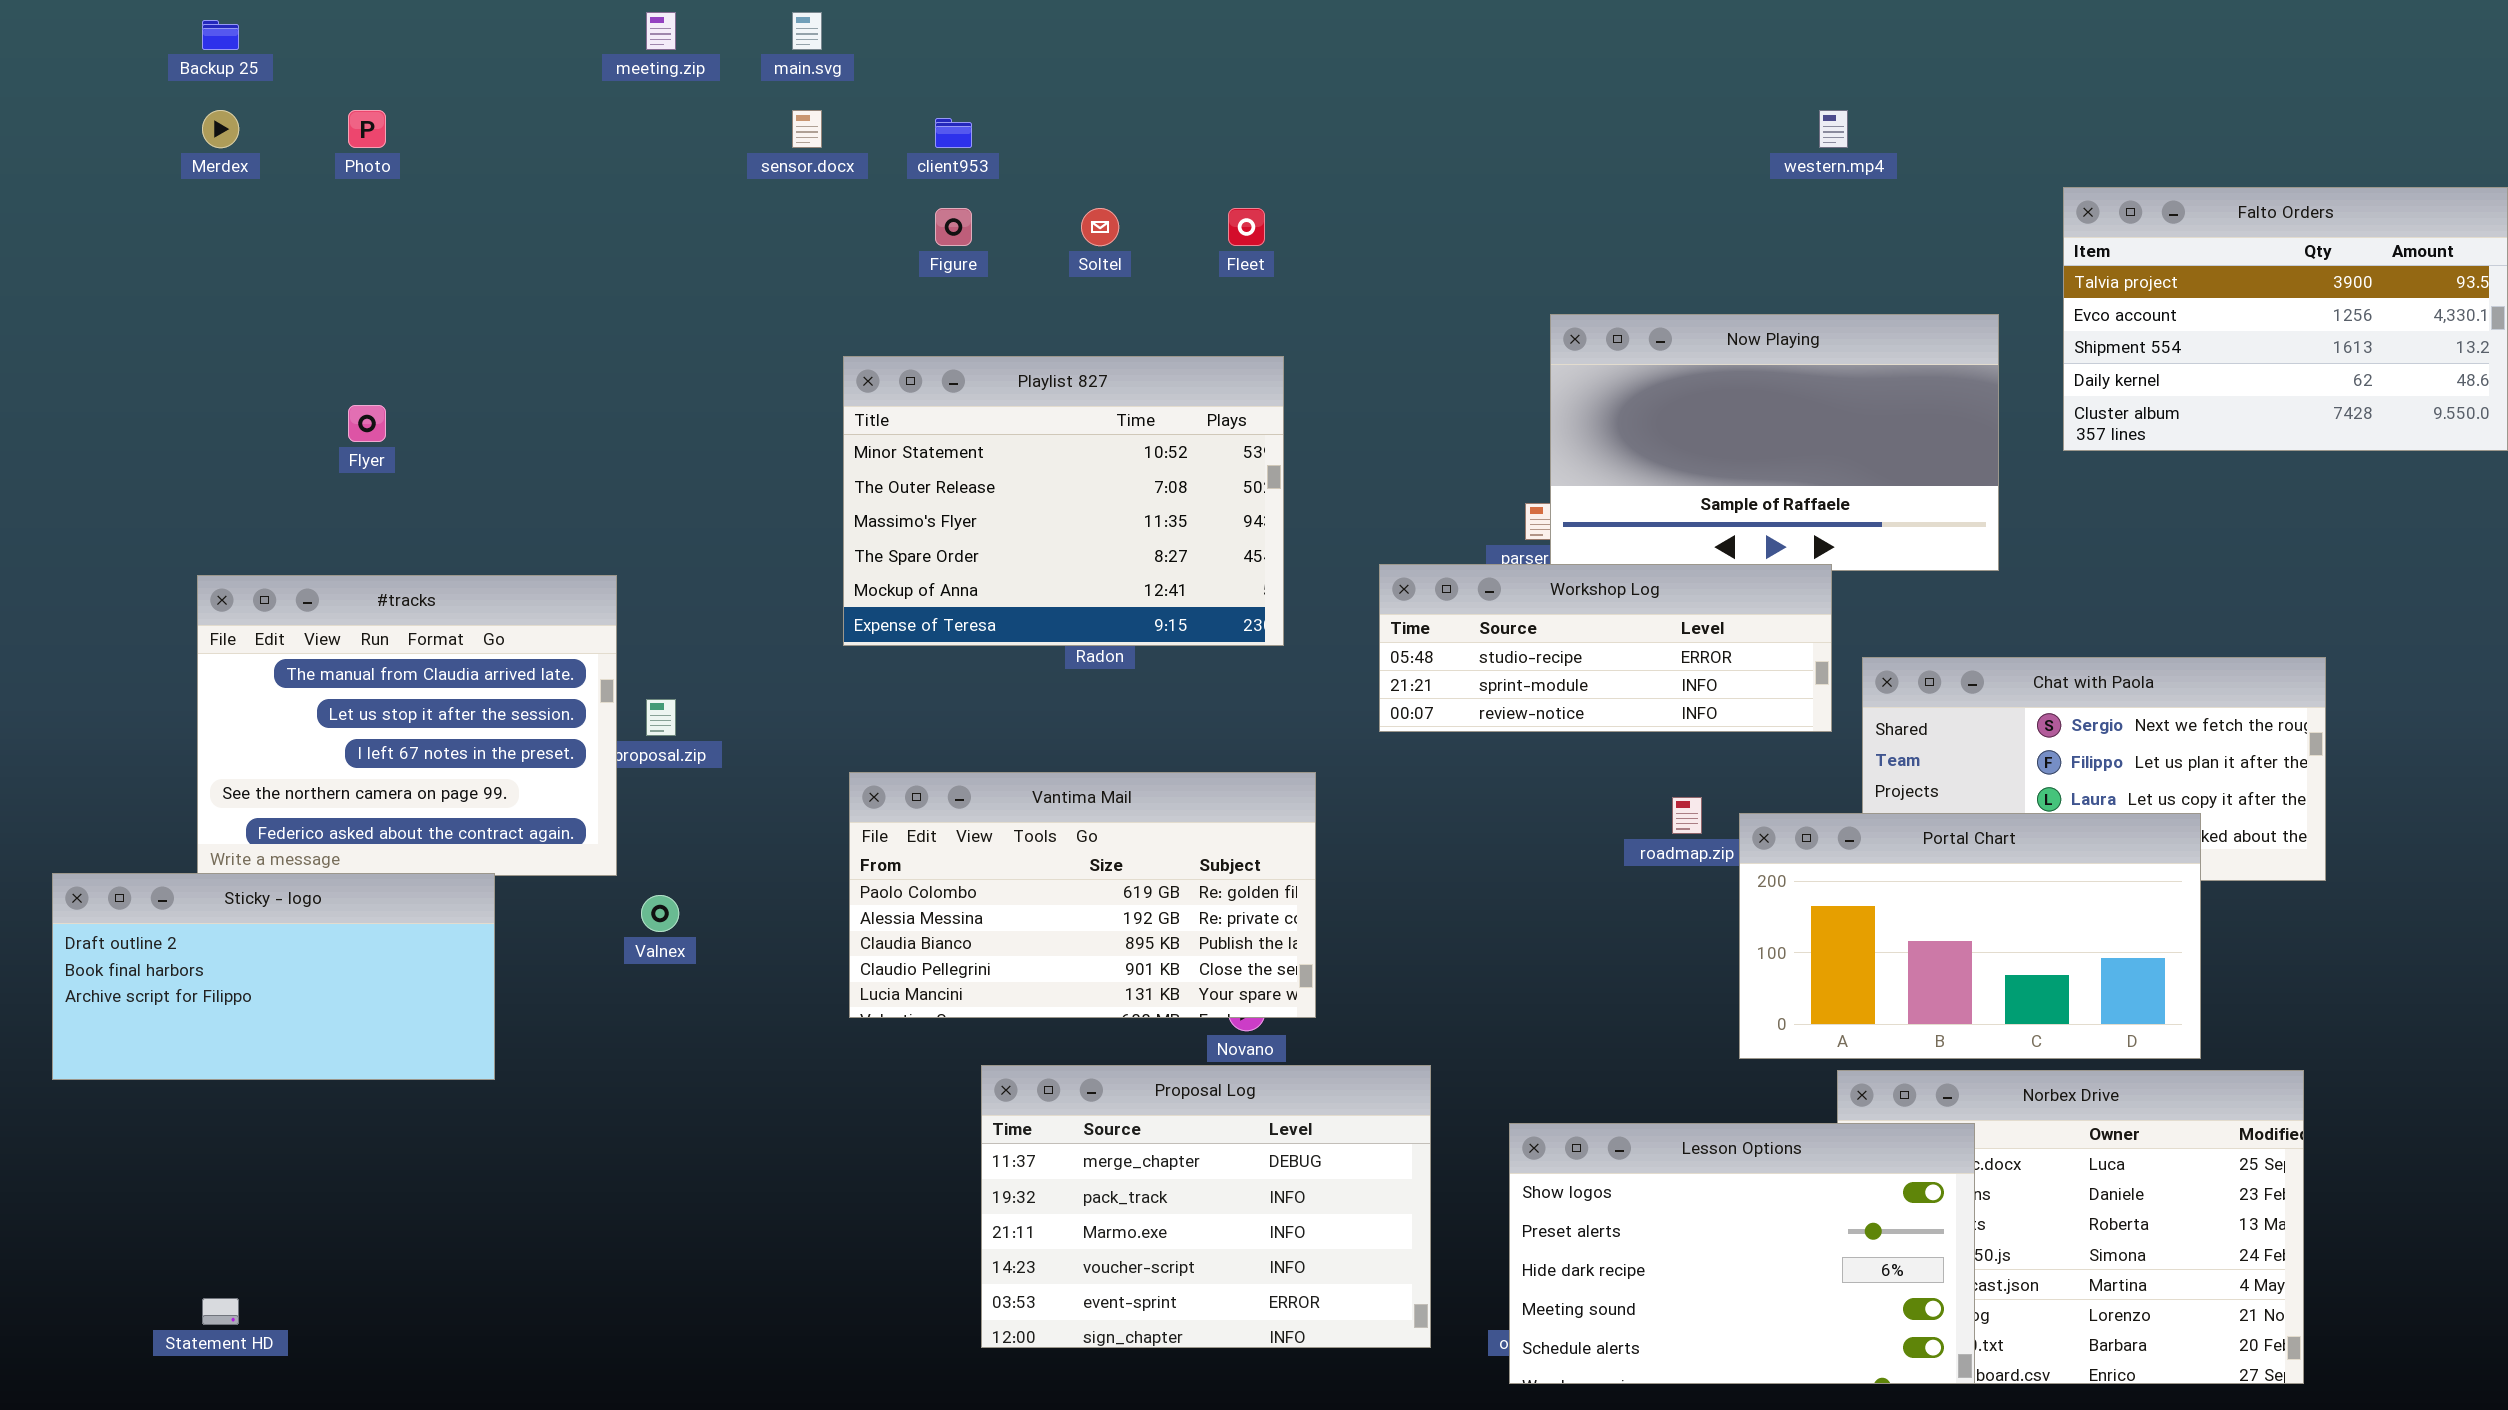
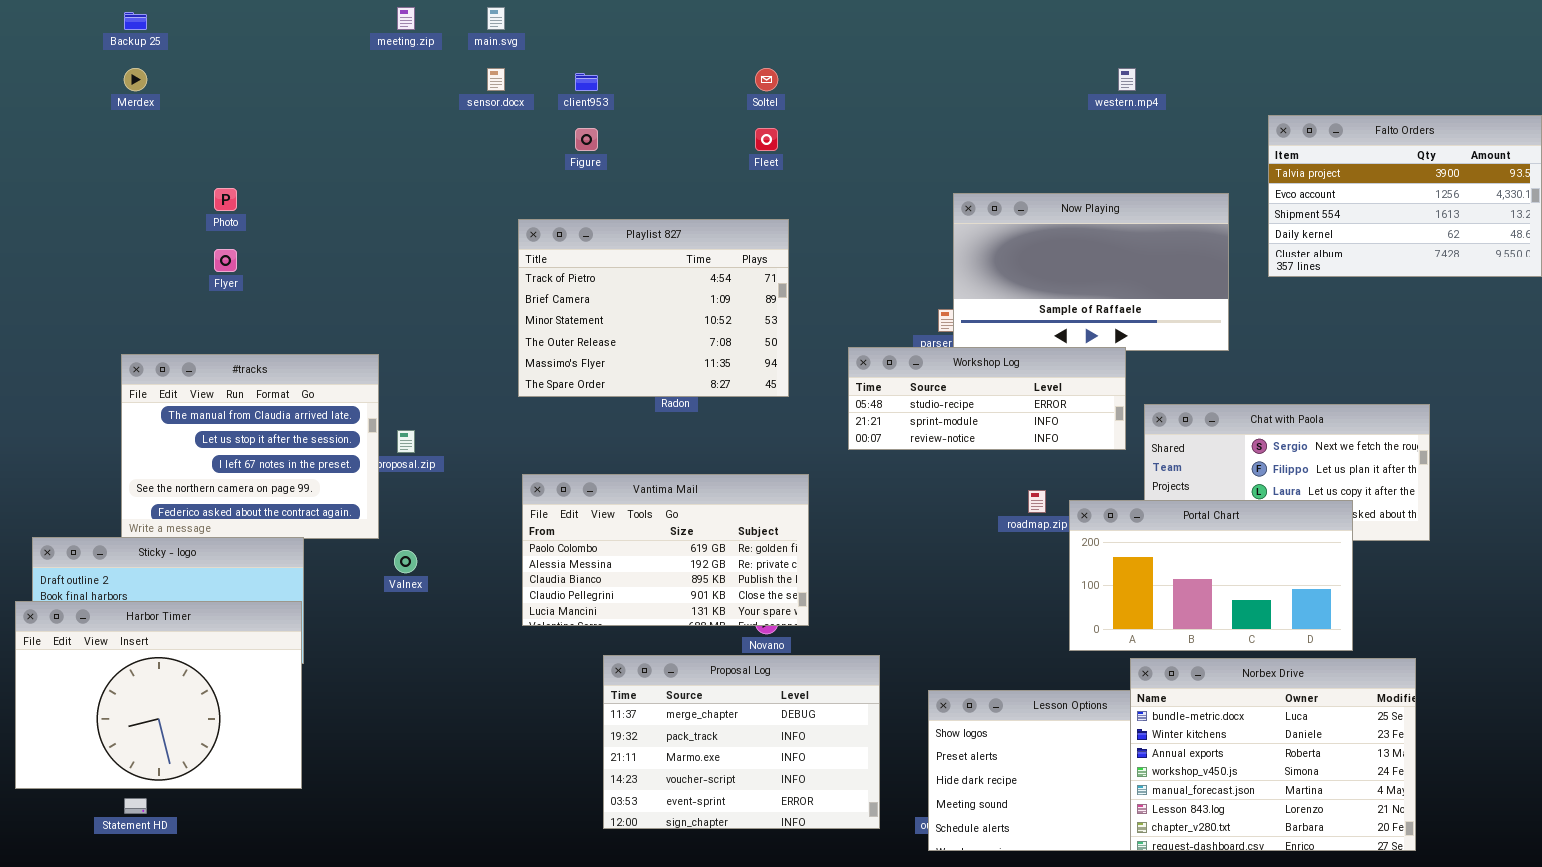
Photo: [348,110,386,148] -> [214,188,237,211], moved
Soltel: [1081,208,1119,246] -> [755,68,778,91], moved
Playlist 827: [843,356,1284,646] -> [518,219,789,397], scrolled up 2 rows
Harbor Timer: none -> [15,601,302,789], opened
Norbex Drive: [1837,1070,2304,1384] -> [1130,658,1416,851], raised

